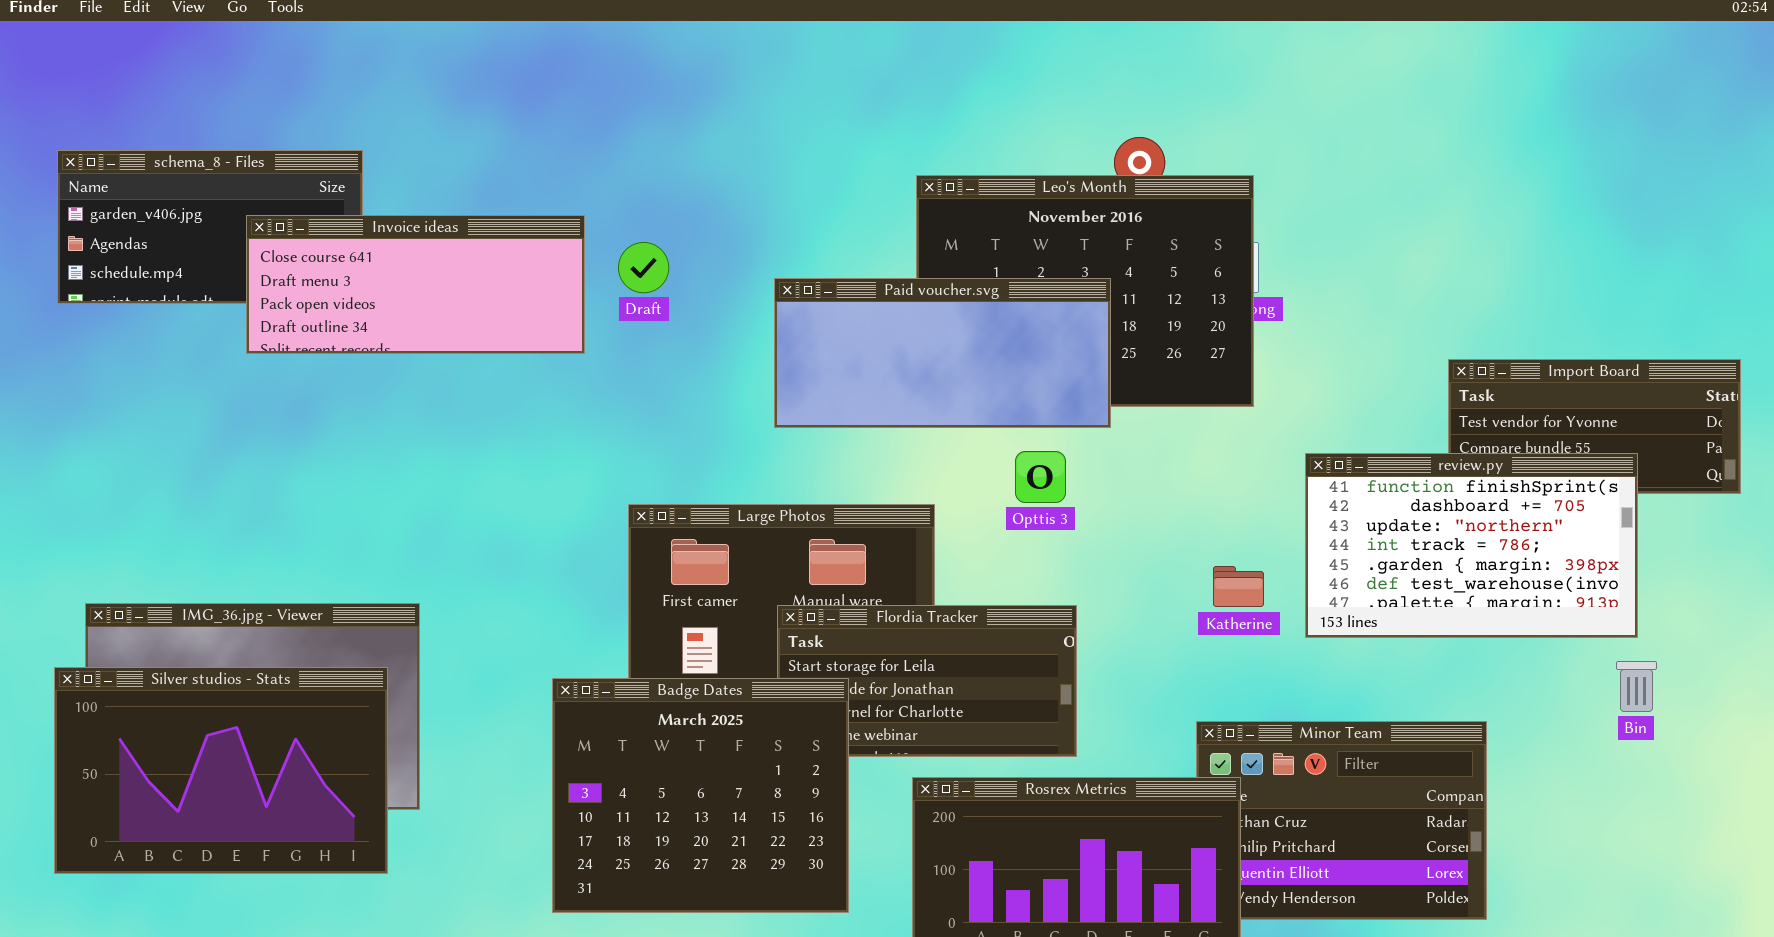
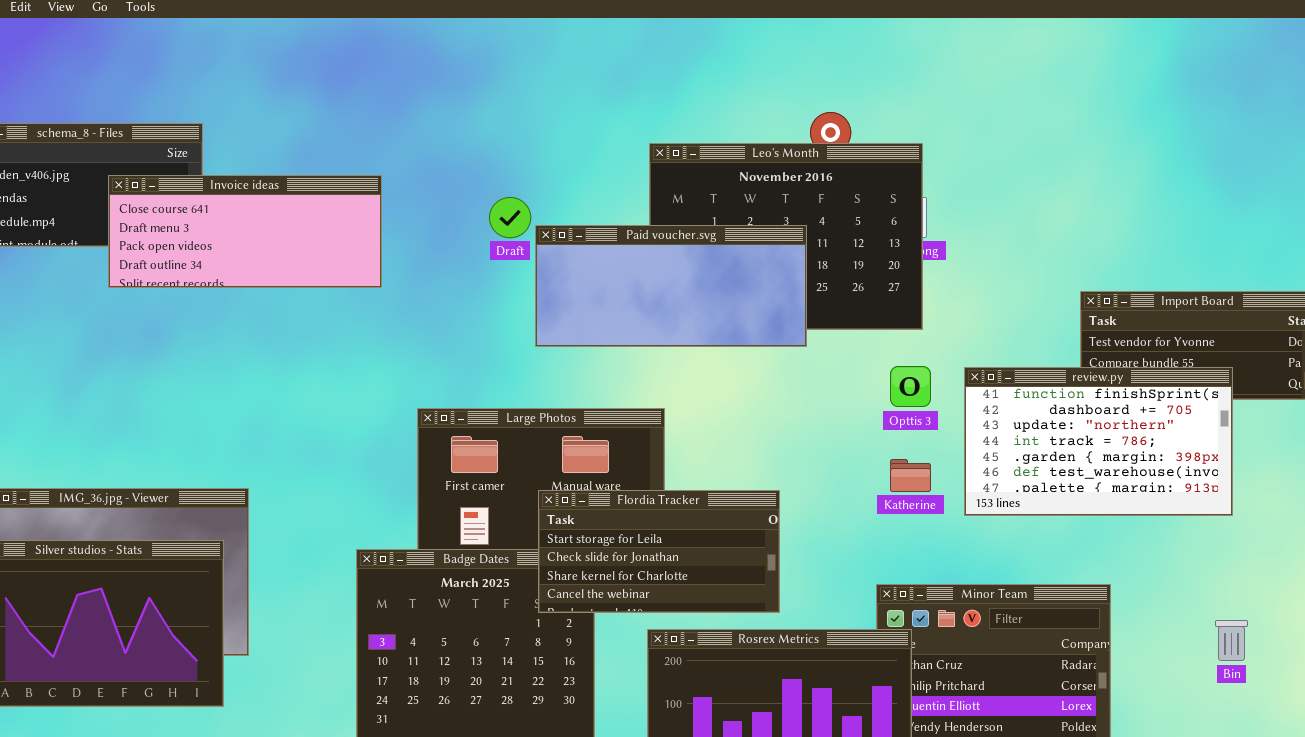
Draft: [618,242,669,293] -> [489,197,531,238], moved
Opttis 3: [1015,451,1066,503] -> [890,366,931,407], moved
Flordia Tracker: [777,605,1077,757] -> [538,490,780,613], raised
Bin: [1616,661,1657,712] -> [1215,620,1248,661], moved

